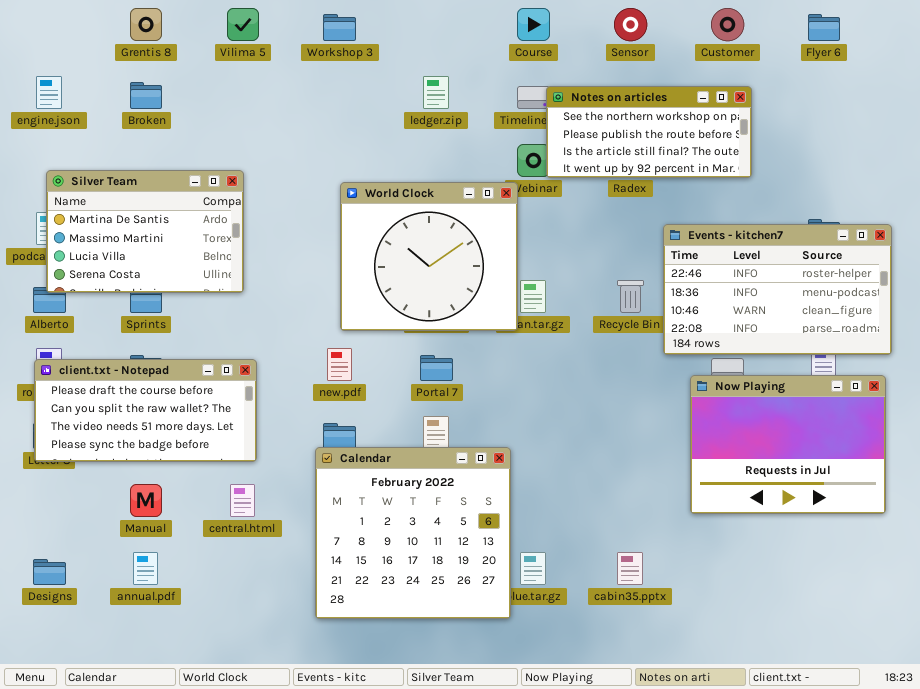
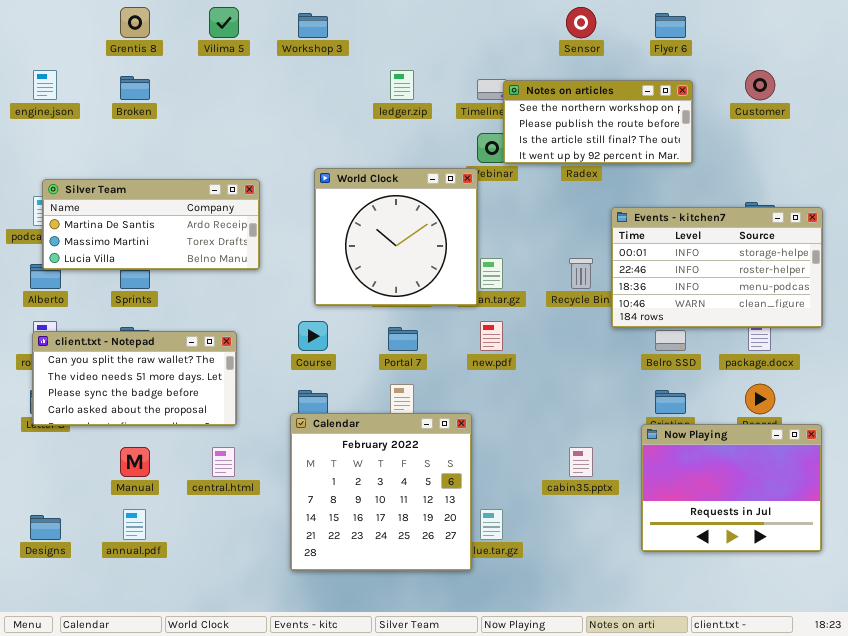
Course: [517,8,550,41] -> [298,321,328,351], moved
Customer: [711,8,744,41] -> [745,70,775,100], moved
Flyer 6: [808,14,840,41] -> [655,13,686,38], moved
Silver Team: [46,170,244,293] -> [42,179,260,270], resized
Events - kitchen7: [663,224,892,355] -> [611,207,823,328], scrolled up 1 row
new.pdf: [327,348,352,381] -> [480,321,503,351], moved
client.txt - Notepad: [34,359,257,462] -> [32,331,237,426], scrolled down 1 row
Now Playing: [690,375,886,514] -> [641,424,822,552], moved
cabin35.pptx: [617,552,643,585] -> [569,447,593,477], moved

